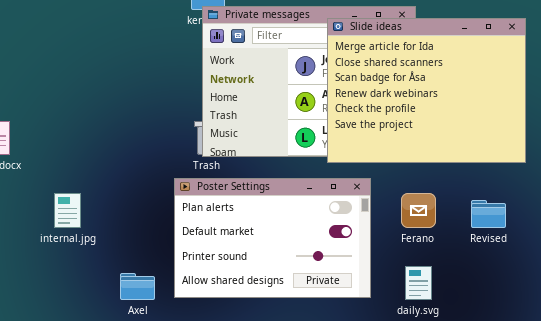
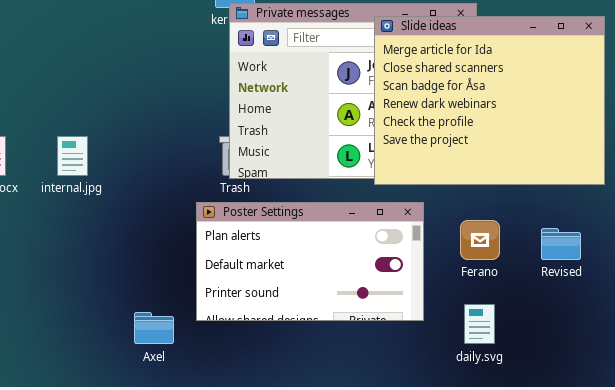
Poster Settings: [174,178,371,298] -> [196,202,424,321], resized
internal.jpg: [54,193,81,228] -> [57,136,88,176], moved

